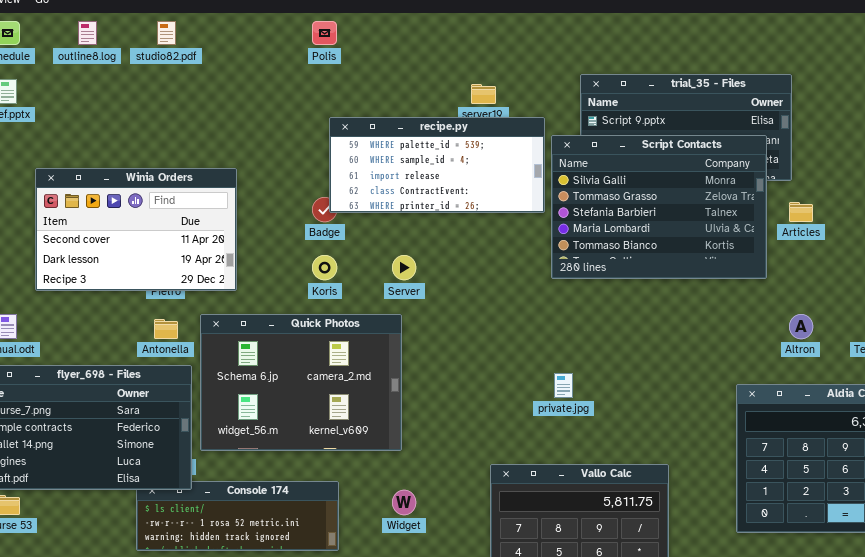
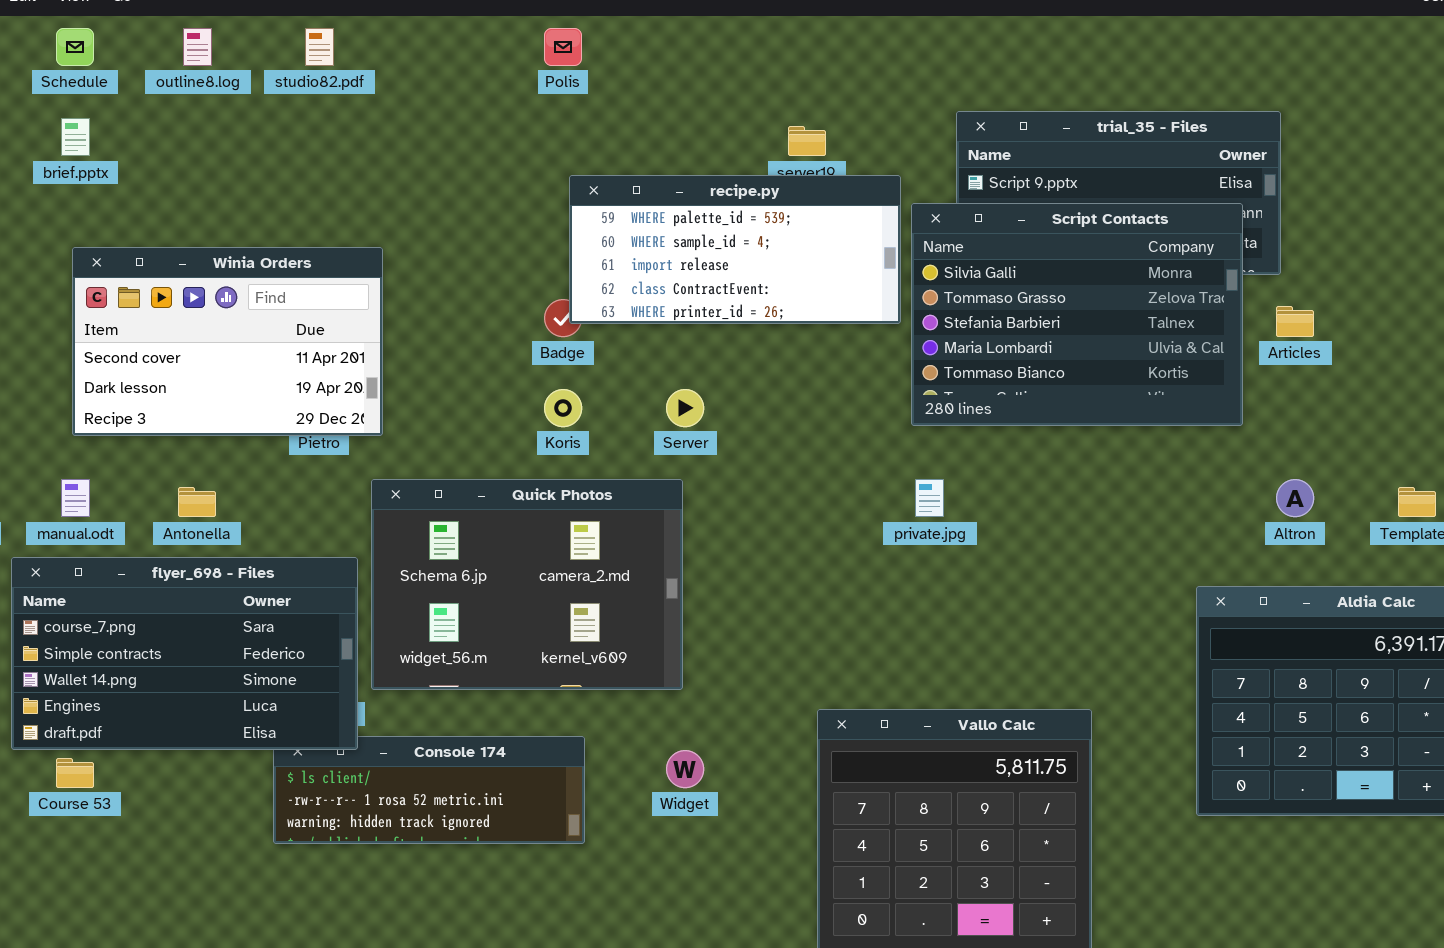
Winia Orders: [35,168,237,291] -> [72,247,383,436], moved
Antonella: [154,319,178,339] -> [178,487,216,517], moved
private.jpg: [554,373,573,398] -> [915,479,944,517], moved

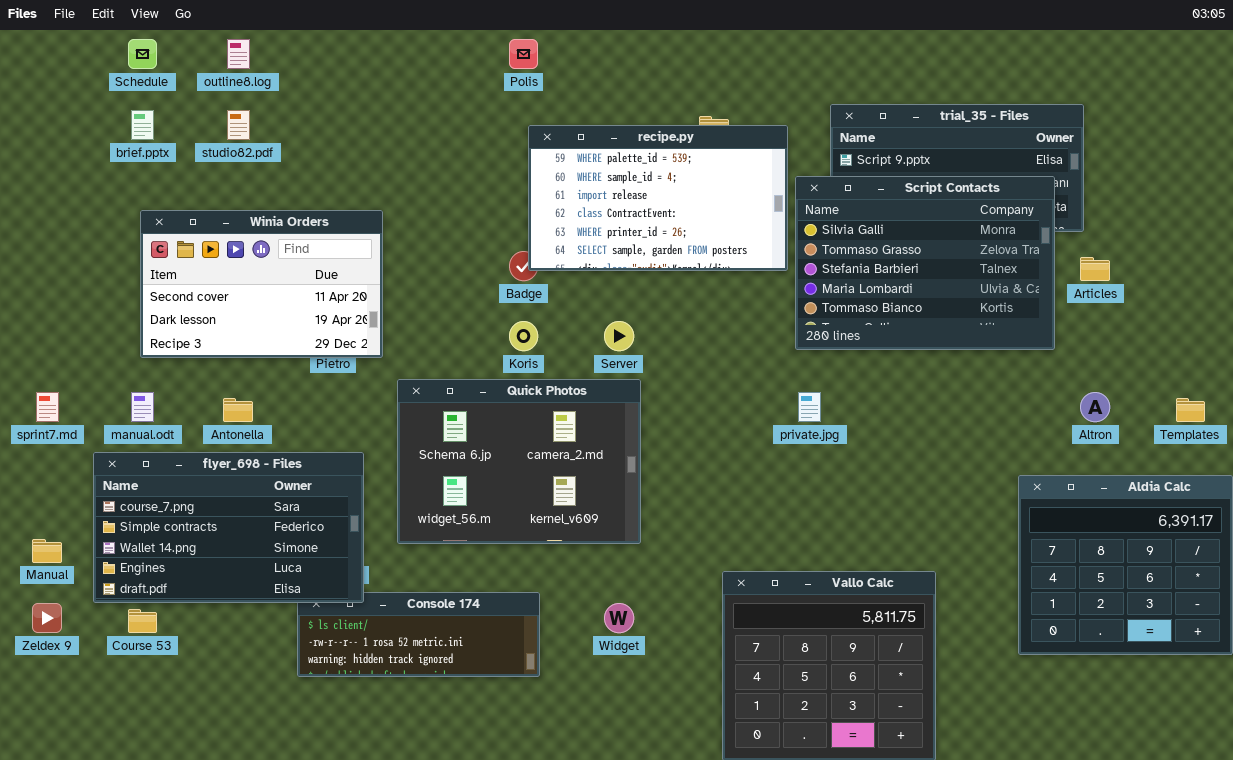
studio82.pdf: [305,28,334,66] -> [227,110,250,140], moved
recipe.py: [569,175,901,324] -> [528,125,788,271], resized
Quick Photos: [371,479,683,690] -> [397,379,641,544], moved

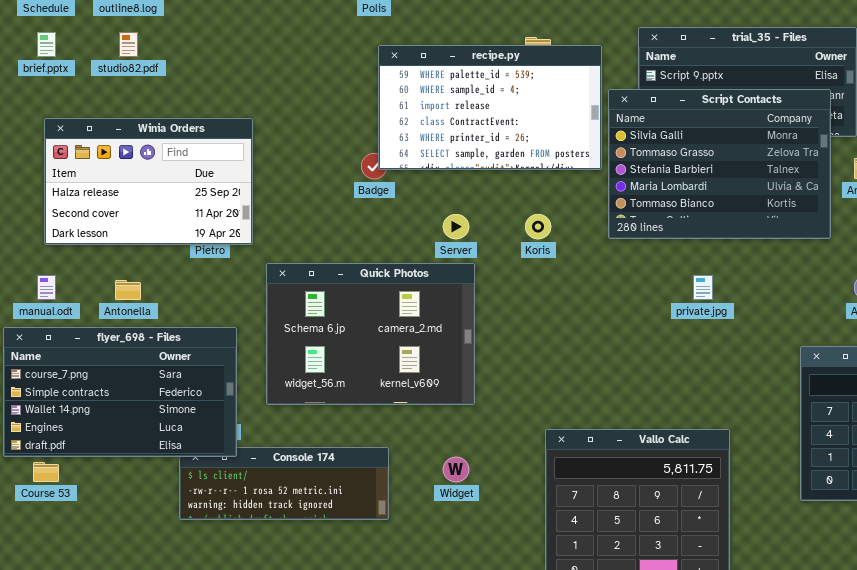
Winia Orders: [140,210,383,358] -> [44,118,253,245], scrolled up 1 row
Koris: [509,321,538,351] -> [525,214,551,239], moved
private.jpg: [798,392,821,422] -> [693,275,713,300], moved

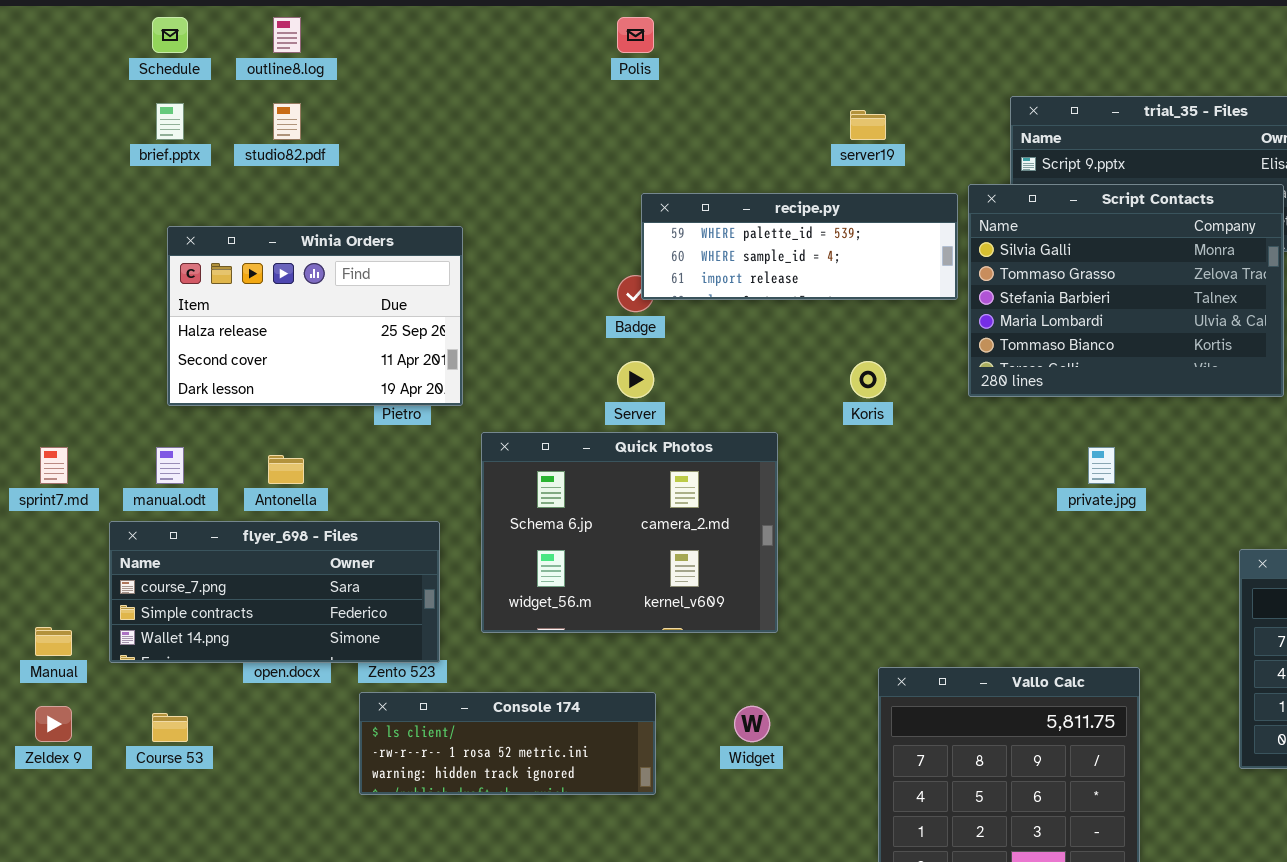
recipe.py: [378,45,602,170] -> [641,193,958,300], resized
Server: [443,214,469,239] -> [617,361,654,398], moved
flyer_698 - Files: [3,327,237,457] -> [109,521,440,663], resized

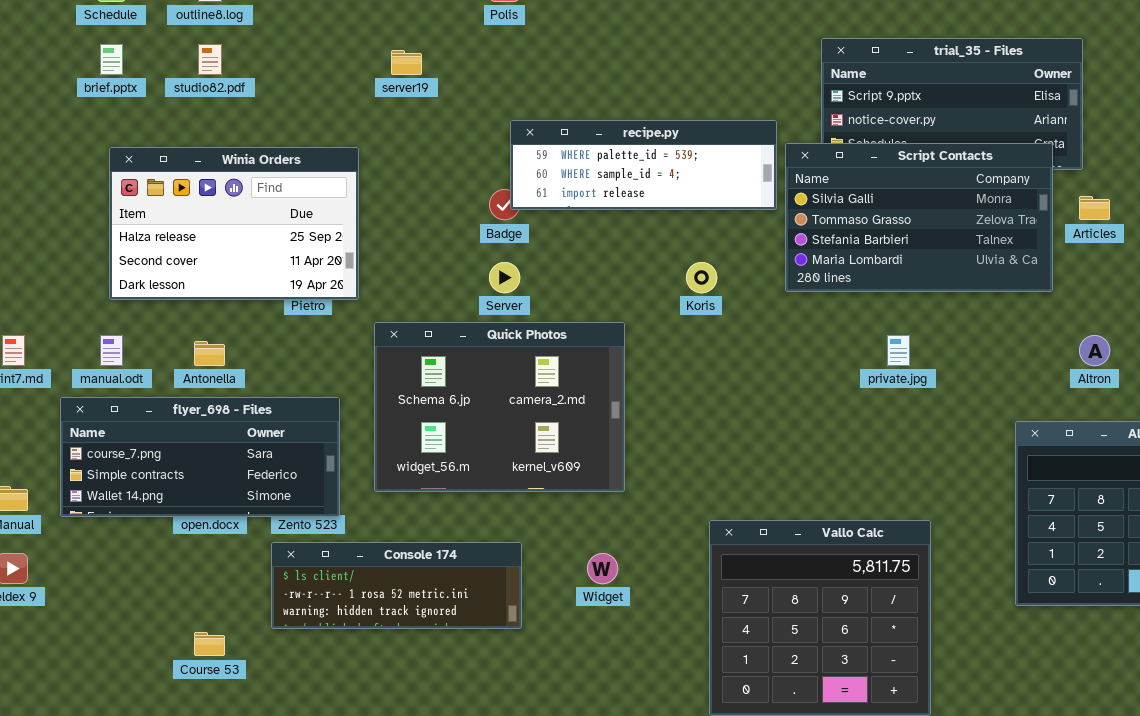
server19: [850,110,886,140] -> [391,50,422,75], moved
Script Contacts: [968,184,1284,397] -> [785,143,1053,292], resized
Course 53: [152,713,188,742] -> [194,632,225,656], moved

